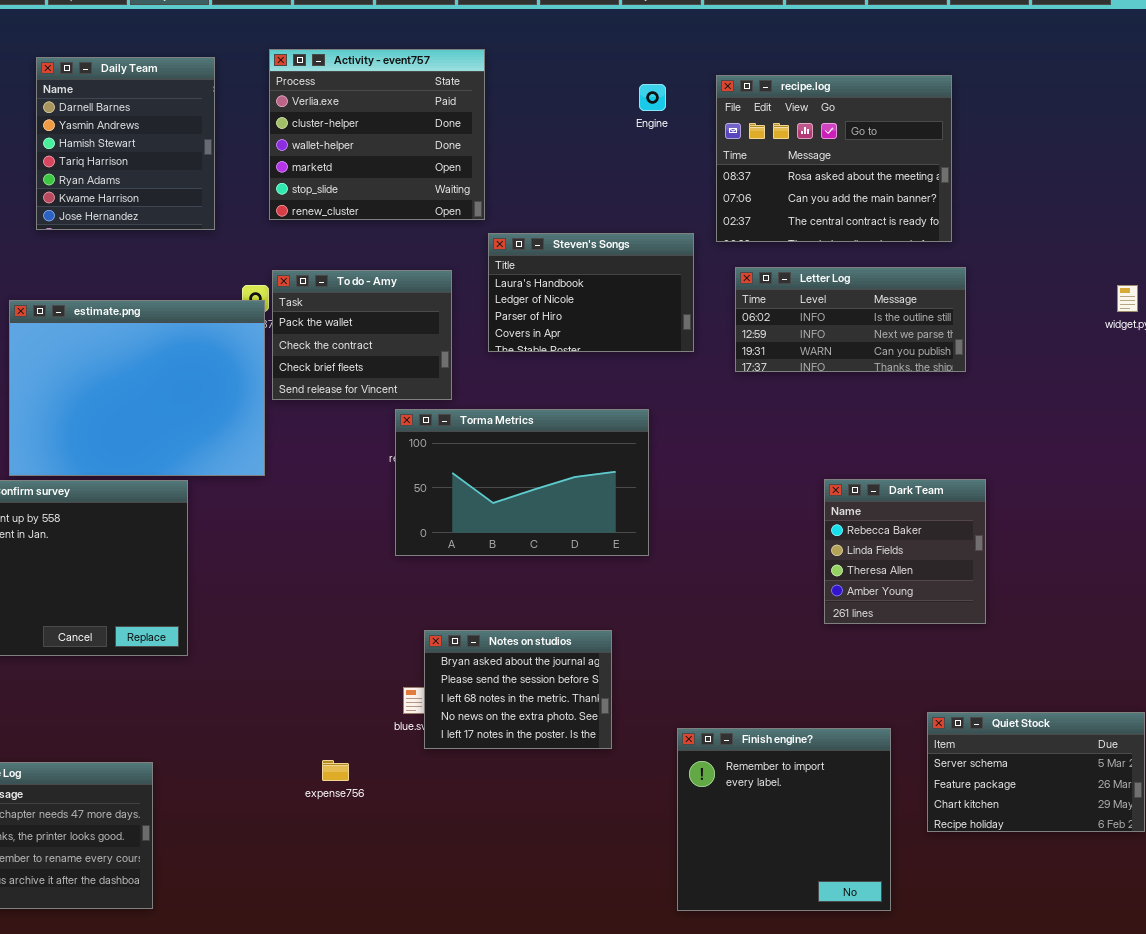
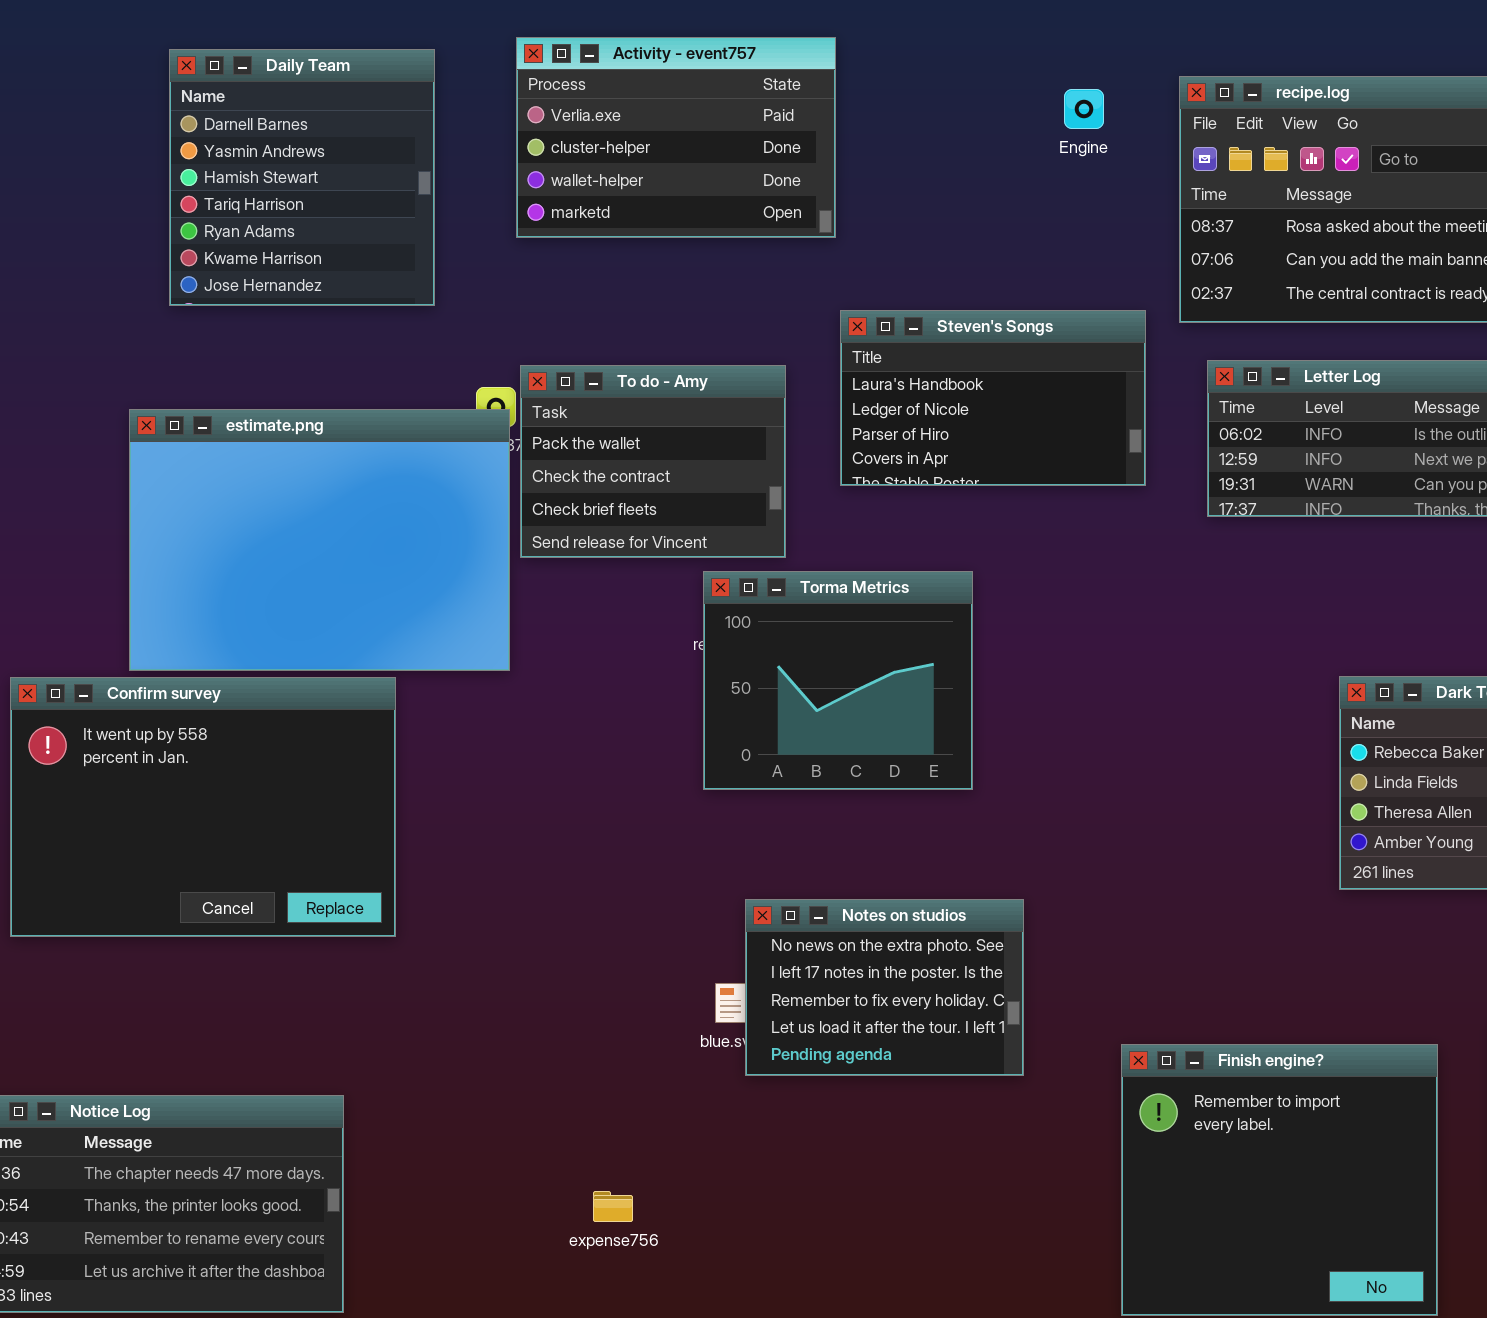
Activity - event757: [269,49,485,220] -> [516,37,836,238], resized
Torma Metrics: [395,409,649,556] -> [703,571,973,790], resized
Notes on studios: [424,630,612,749] -> [745,899,1024,1076], scrolled down 3 rows
expense756: [322,760,349,781] -> [593,1191,633,1222], moved

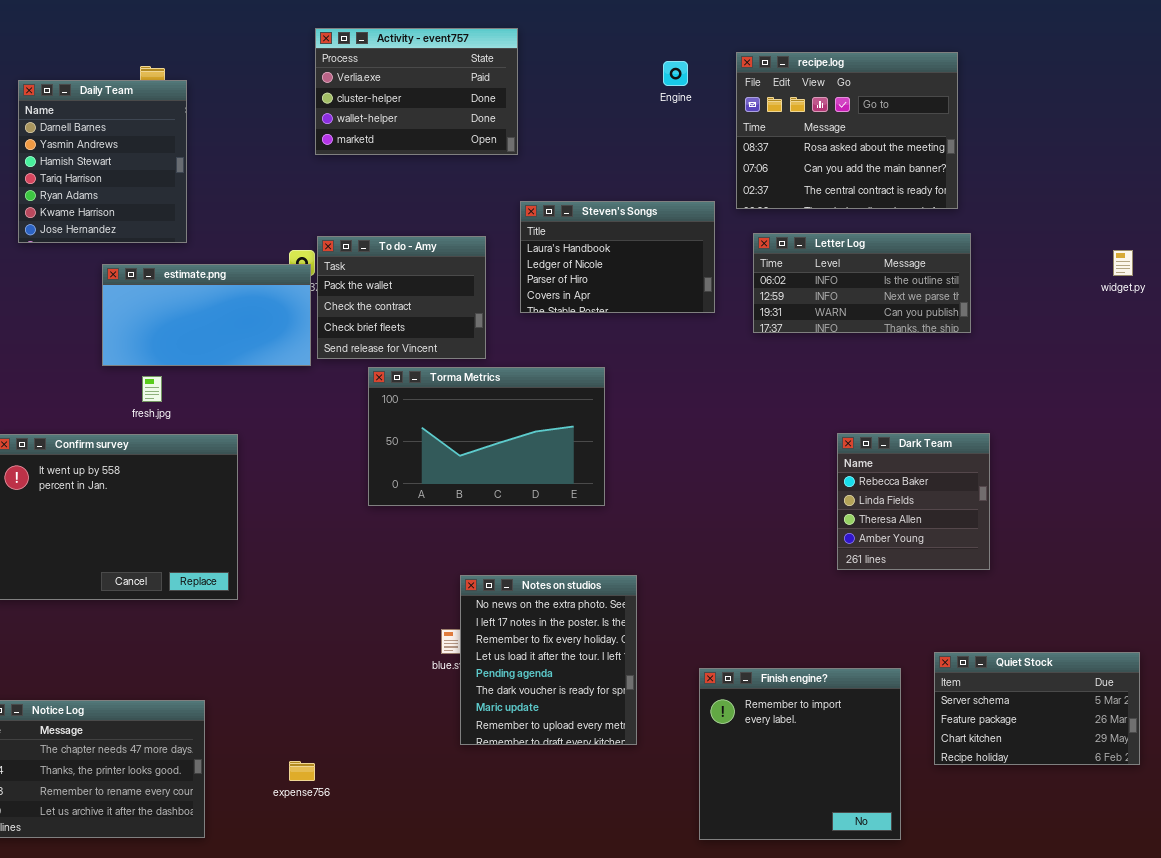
Daily Team: [169,49,435,306] -> [18,80,187,243], moved
estimate.png: [129,409,510,671] -> [102,264,311,366], resized
Torma Metrics: [703,571,973,790] -> [368,367,605,506], resized
Notes on studios: [745,899,1024,1076] -> [460,575,637,745], resized
expense756: [593,1191,633,1222] -> [289,761,315,781], moved

